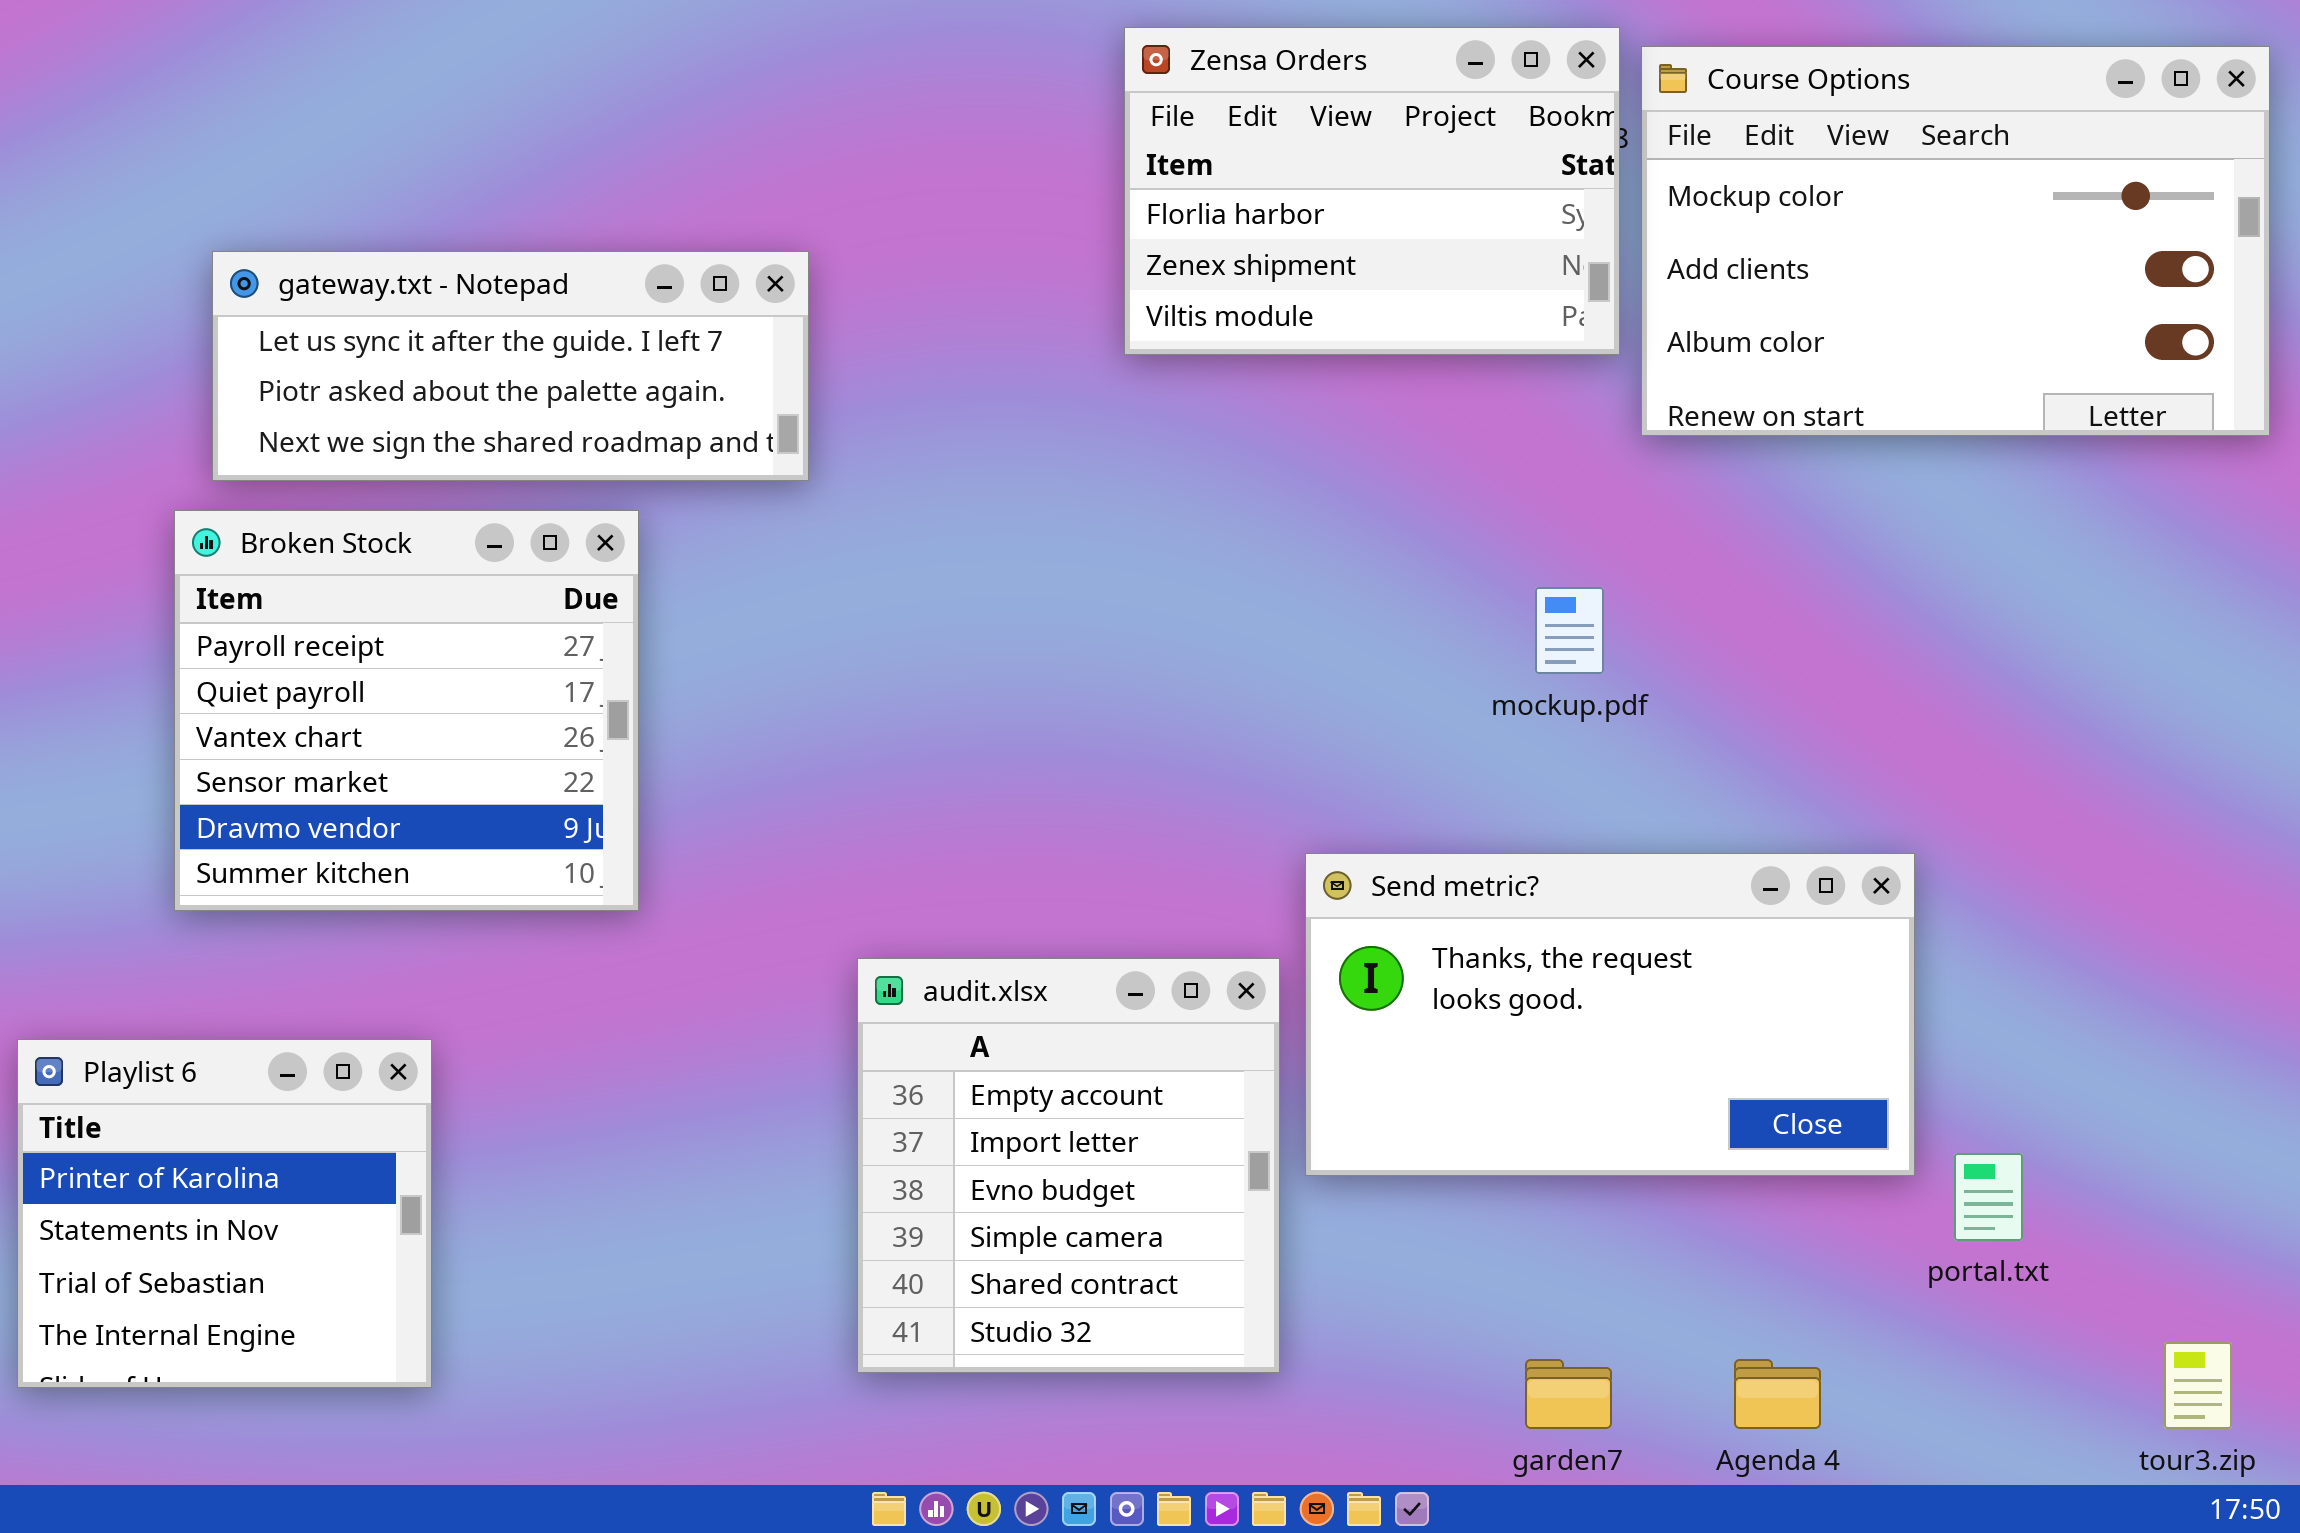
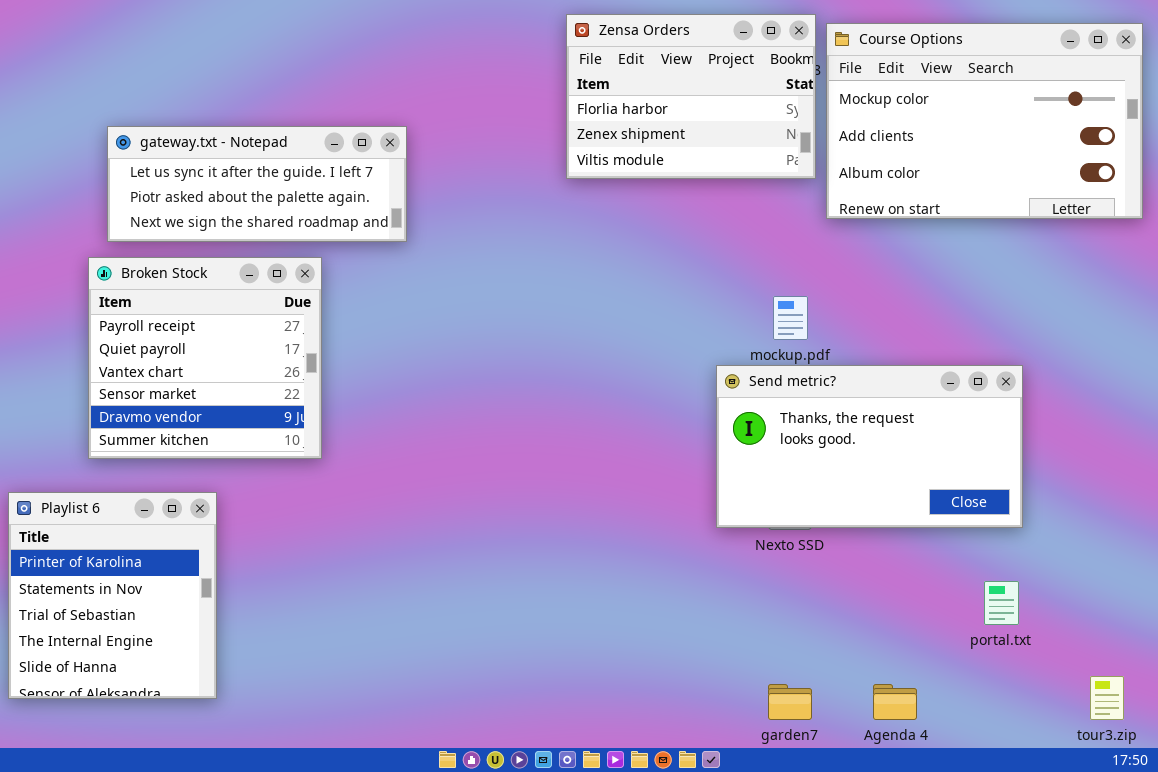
Send metric?: [1305,853,1915,1176] -> [716,365,1023,528], moved
audit.xlsx: [857,958,1280,1373] -> none, closed
Playlist 6: [17,1039,432,1388] -> [8,492,217,699], resized

